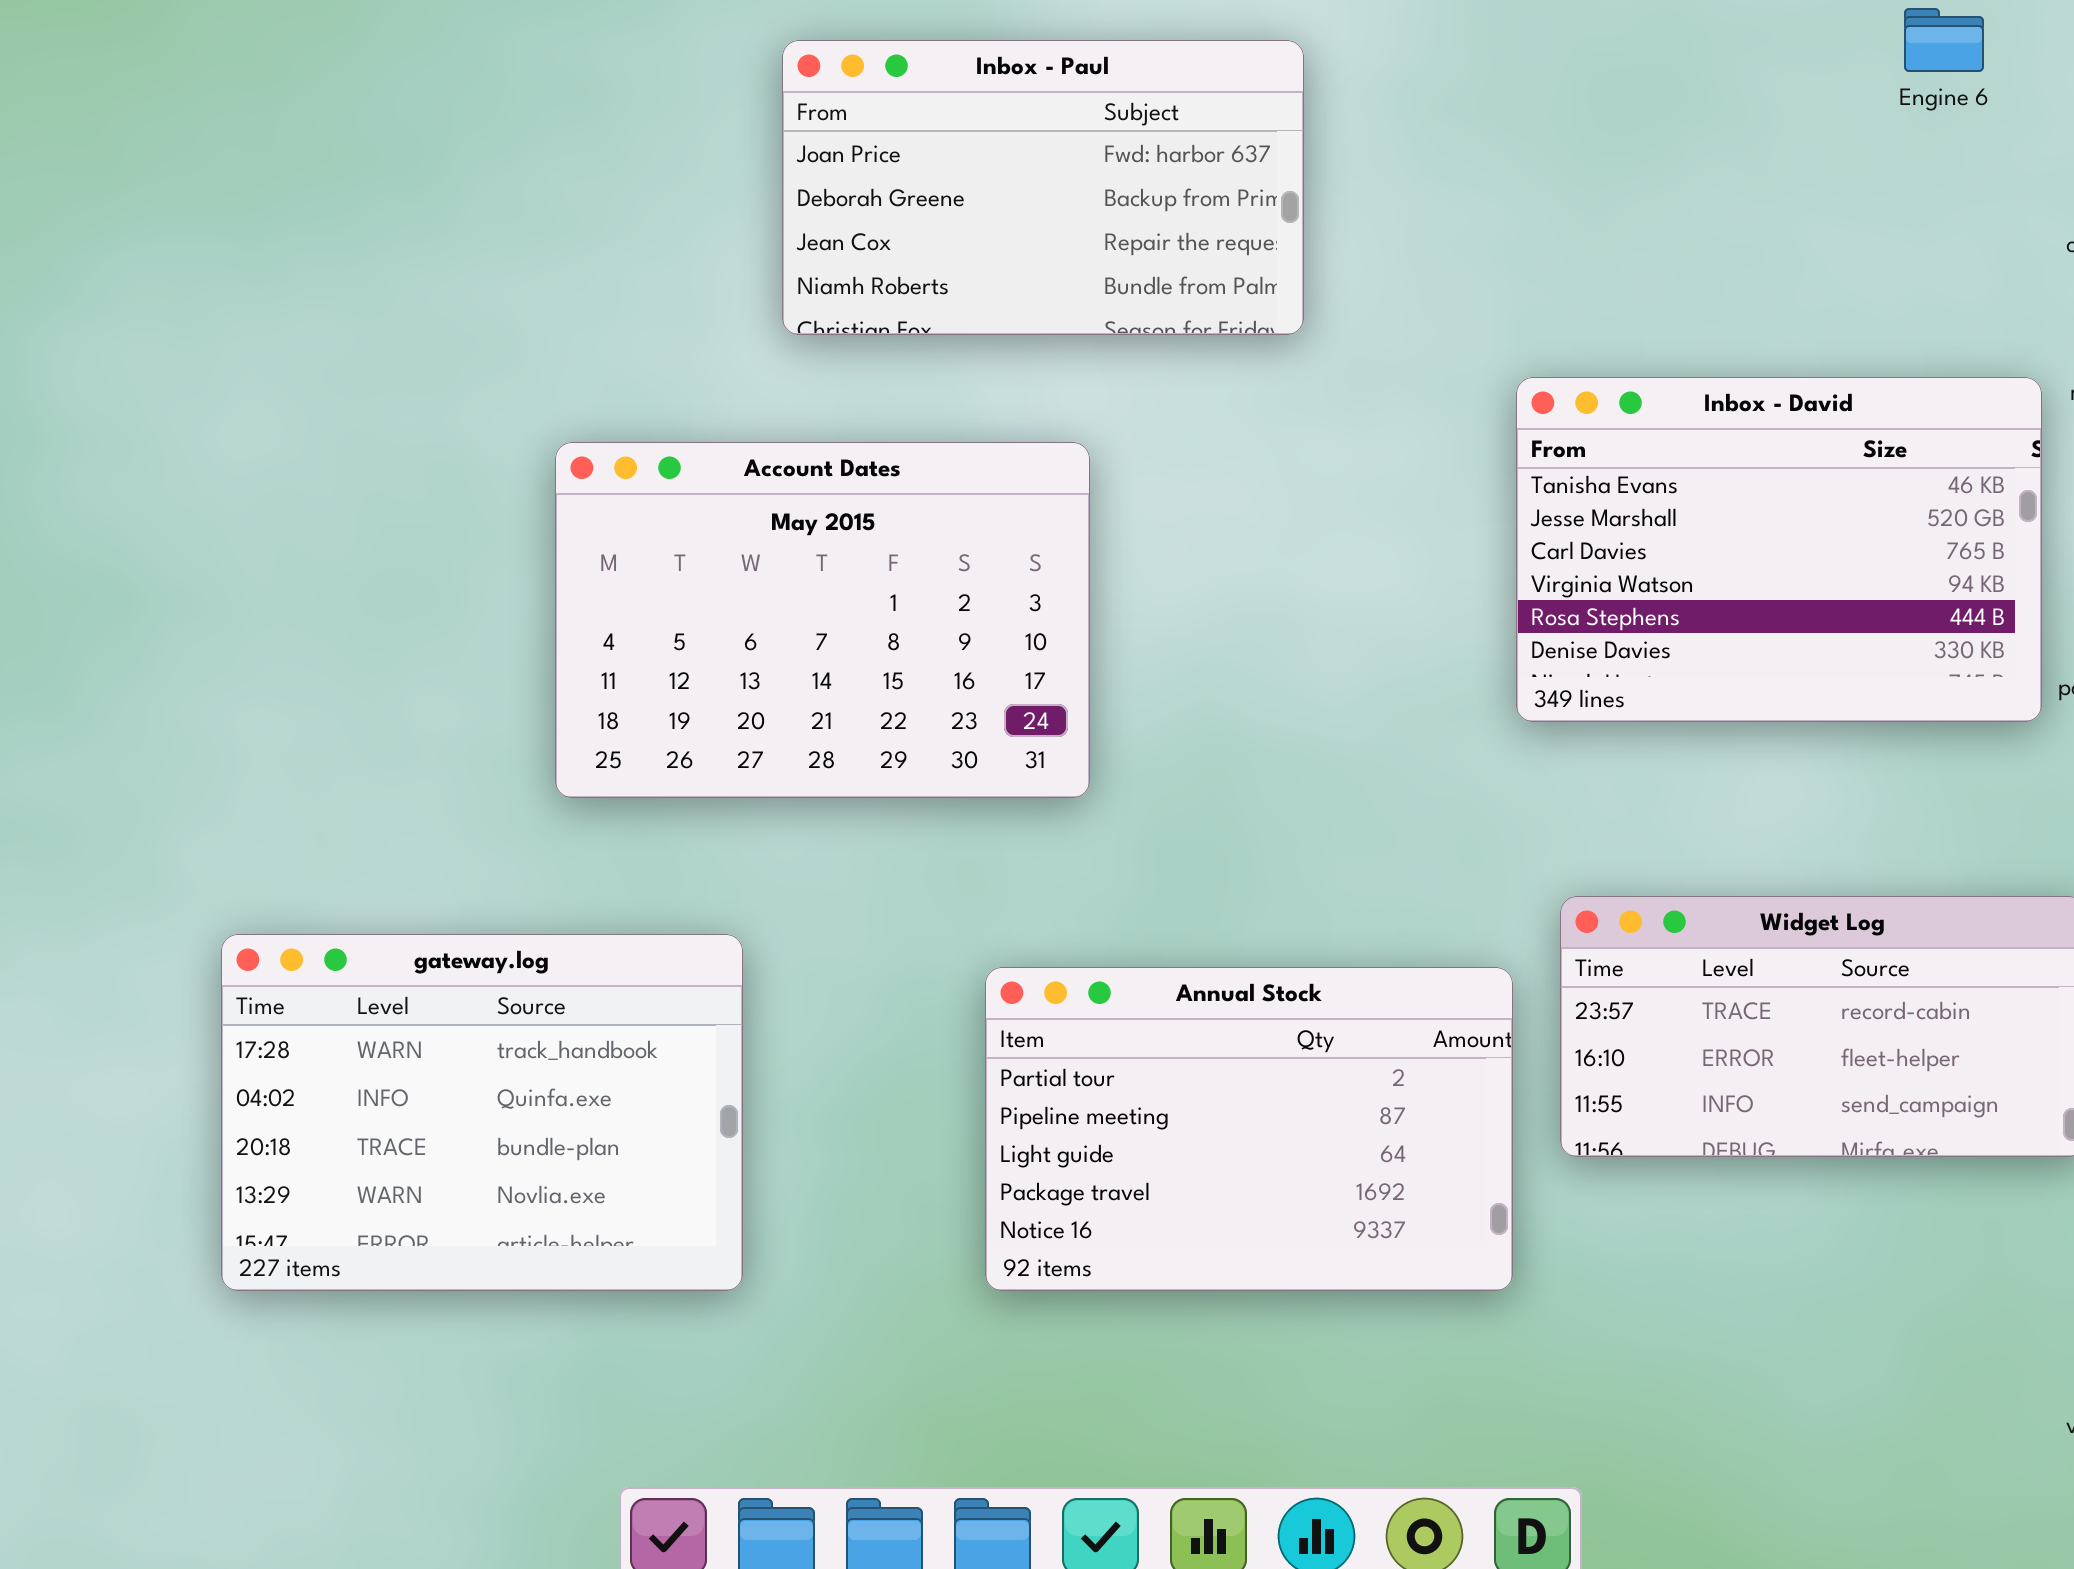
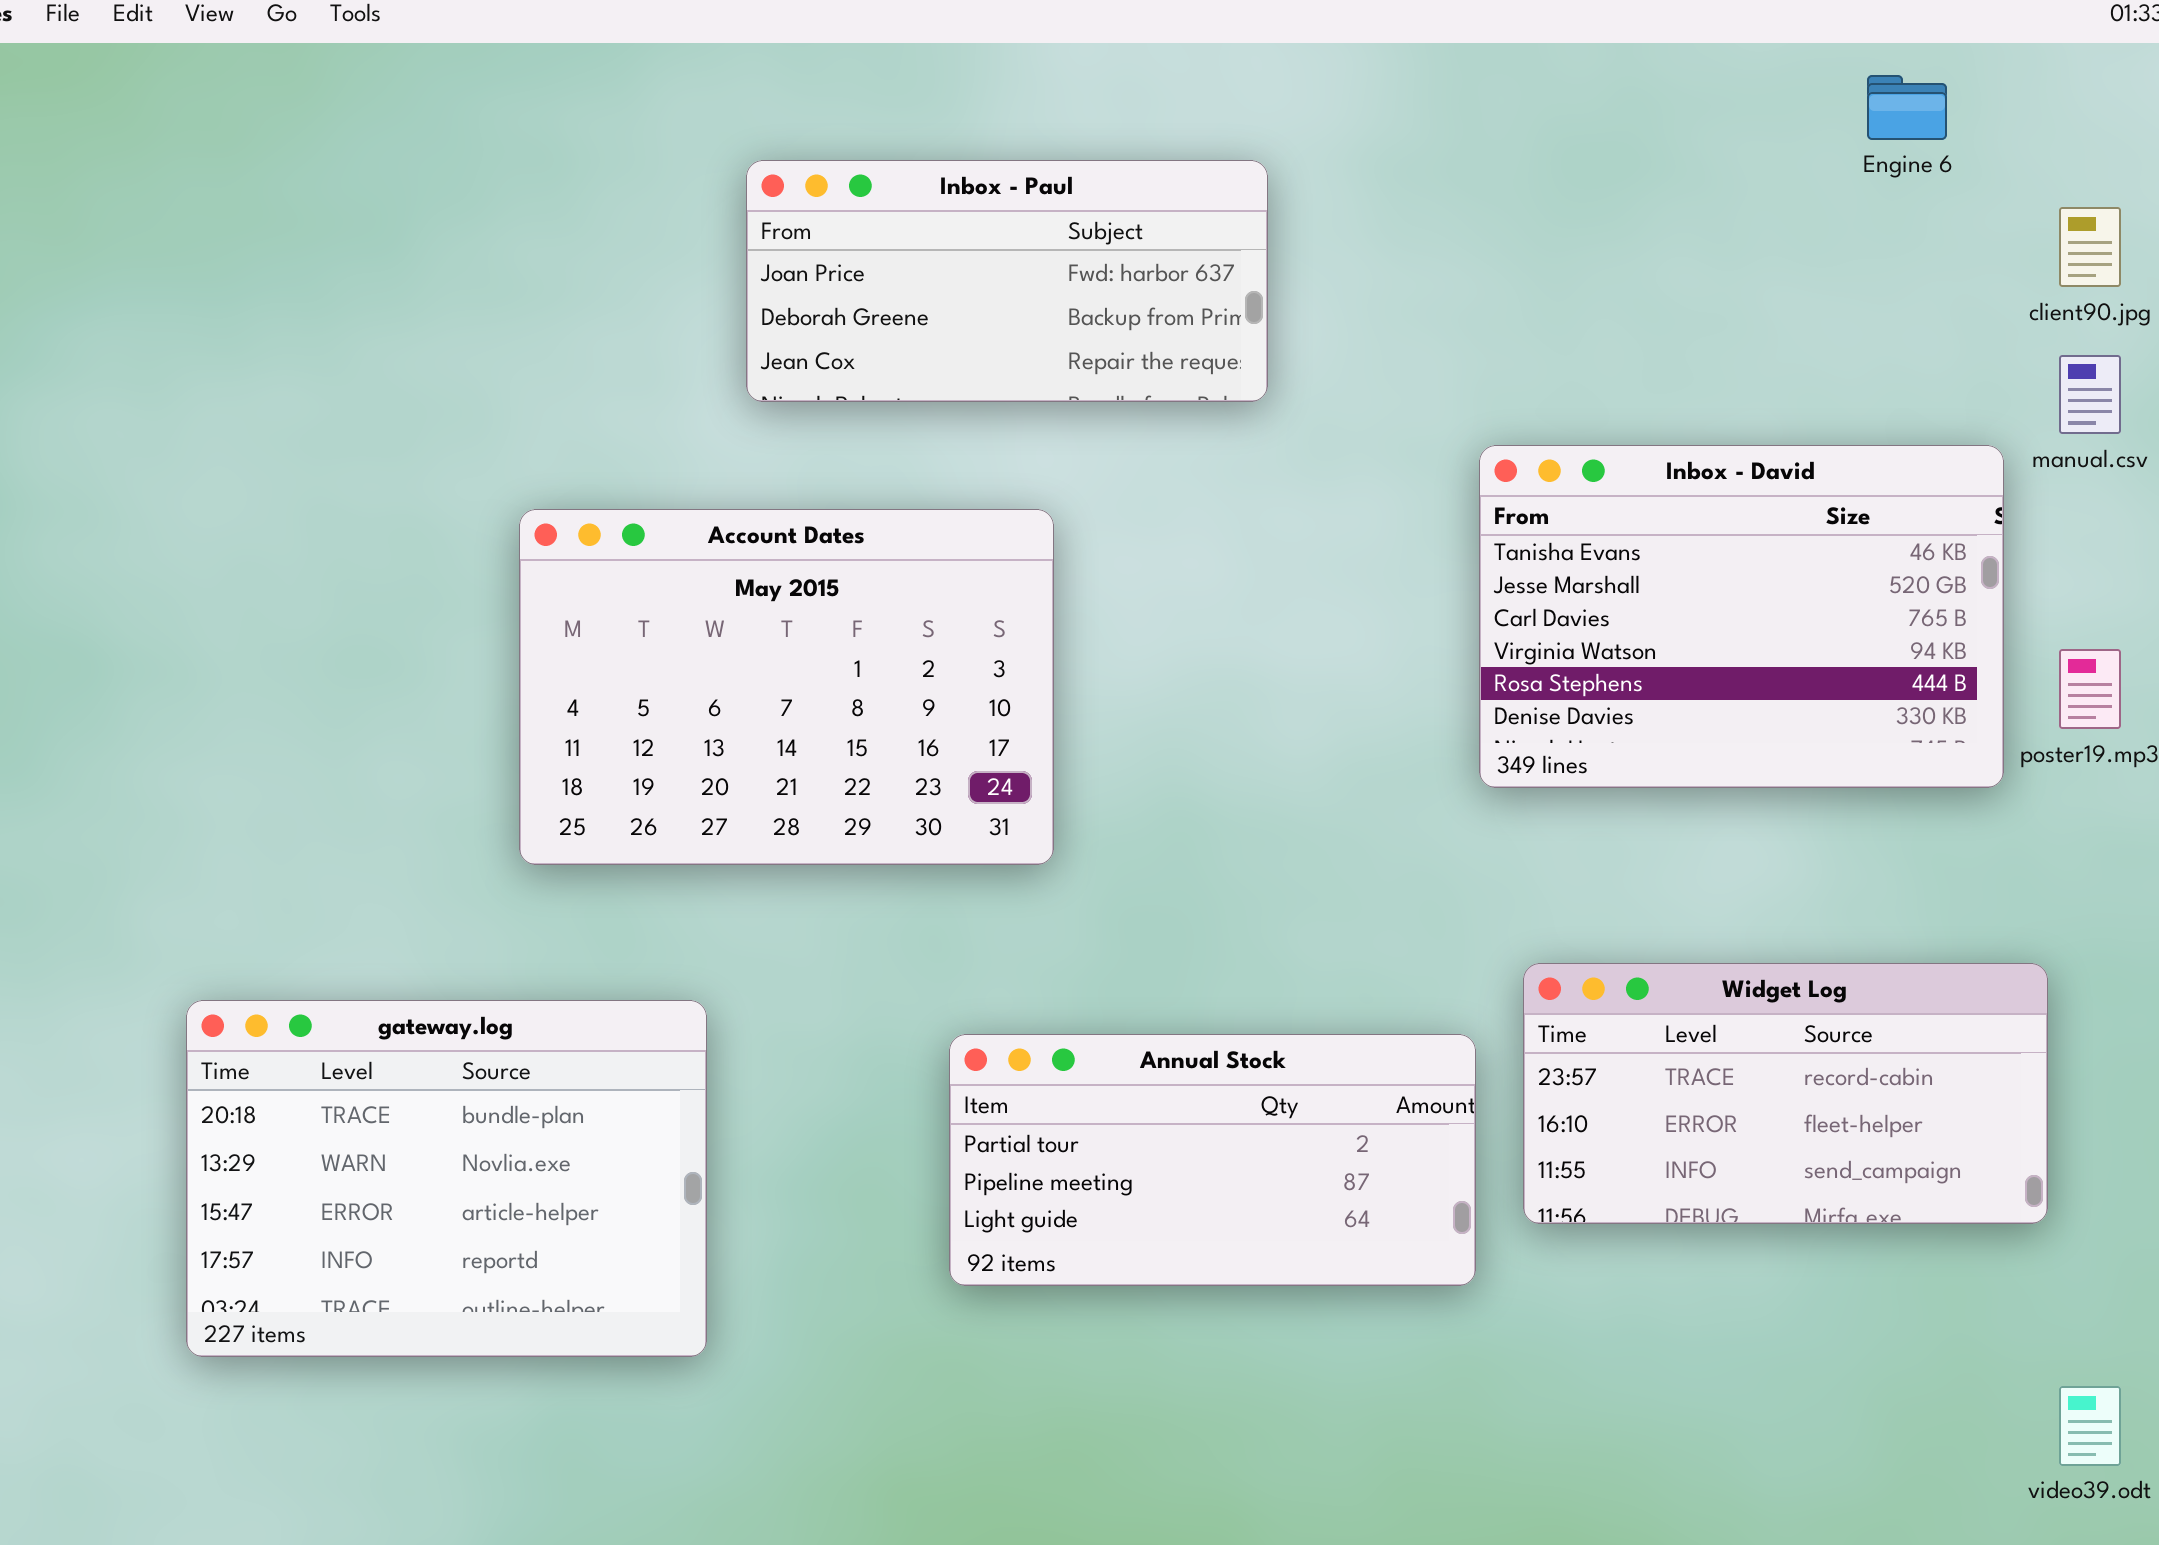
Inbox - Paul: [782,40,1304,335] -> [746,160,1268,402], resized
gateway.log: [221,934,743,1291] -> [186,1000,707,1357], scrolled down 2 rows
Annual Stock: [985,967,1513,1291] -> [949,1034,1476,1286], resized

